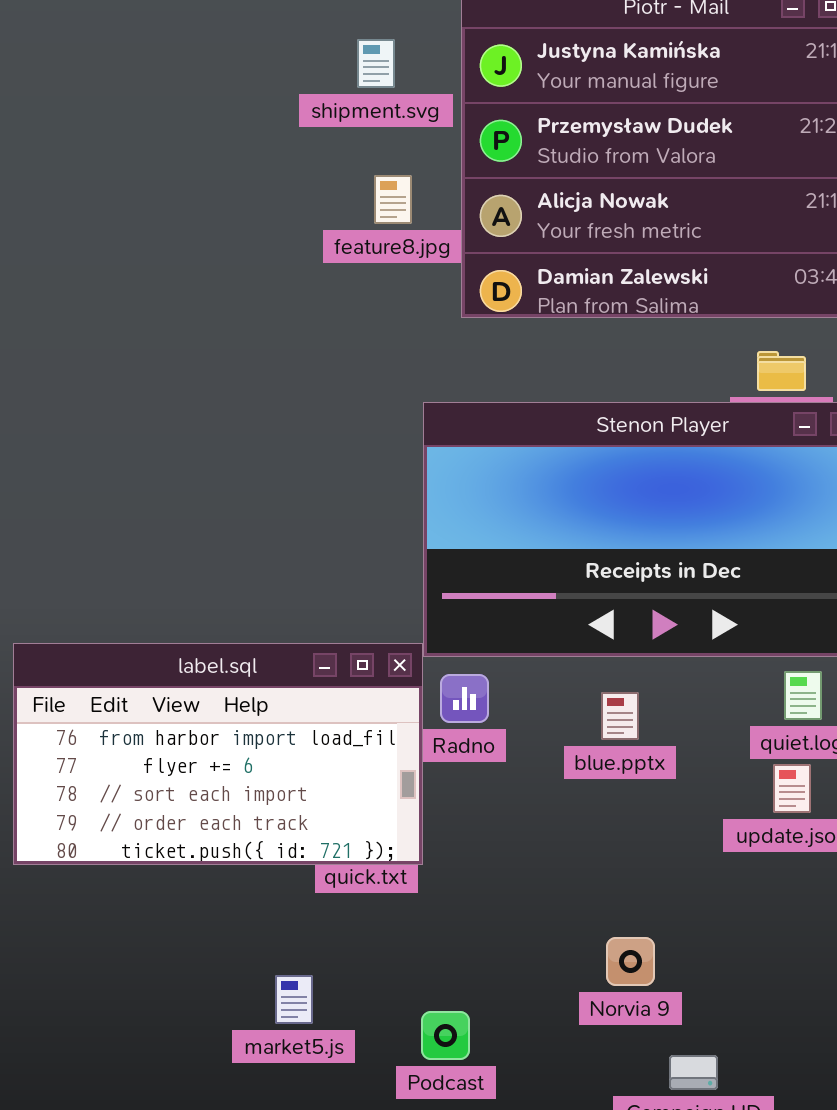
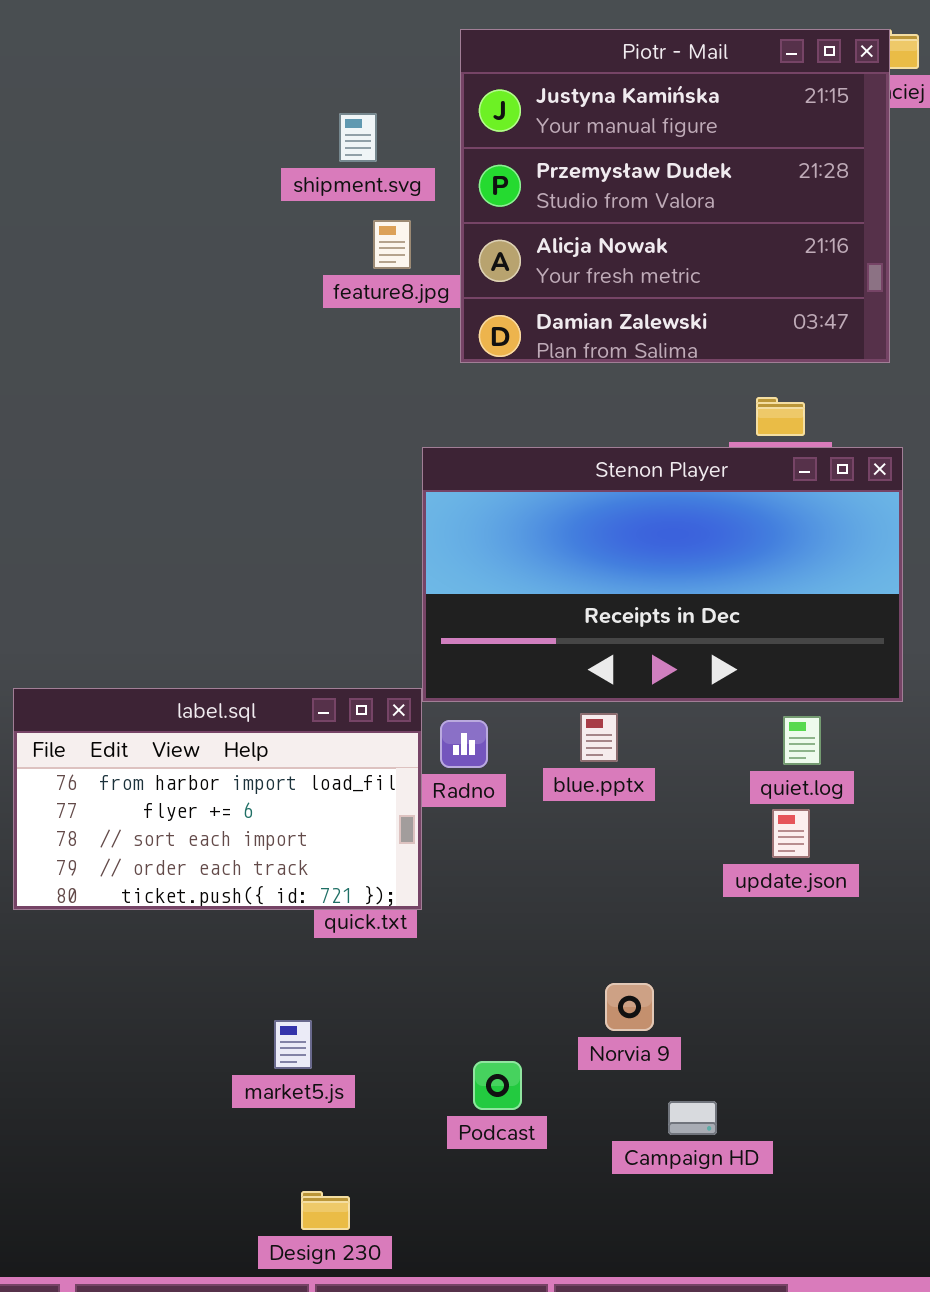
shipment.svg: [357,39,395,88] -> [339,113,377,162], moved
blue.pptx: [601,692,639,740] -> [580,713,618,762], moved
Podcast: [421,1011,470,1060] -> [473,1061,522,1110], moved

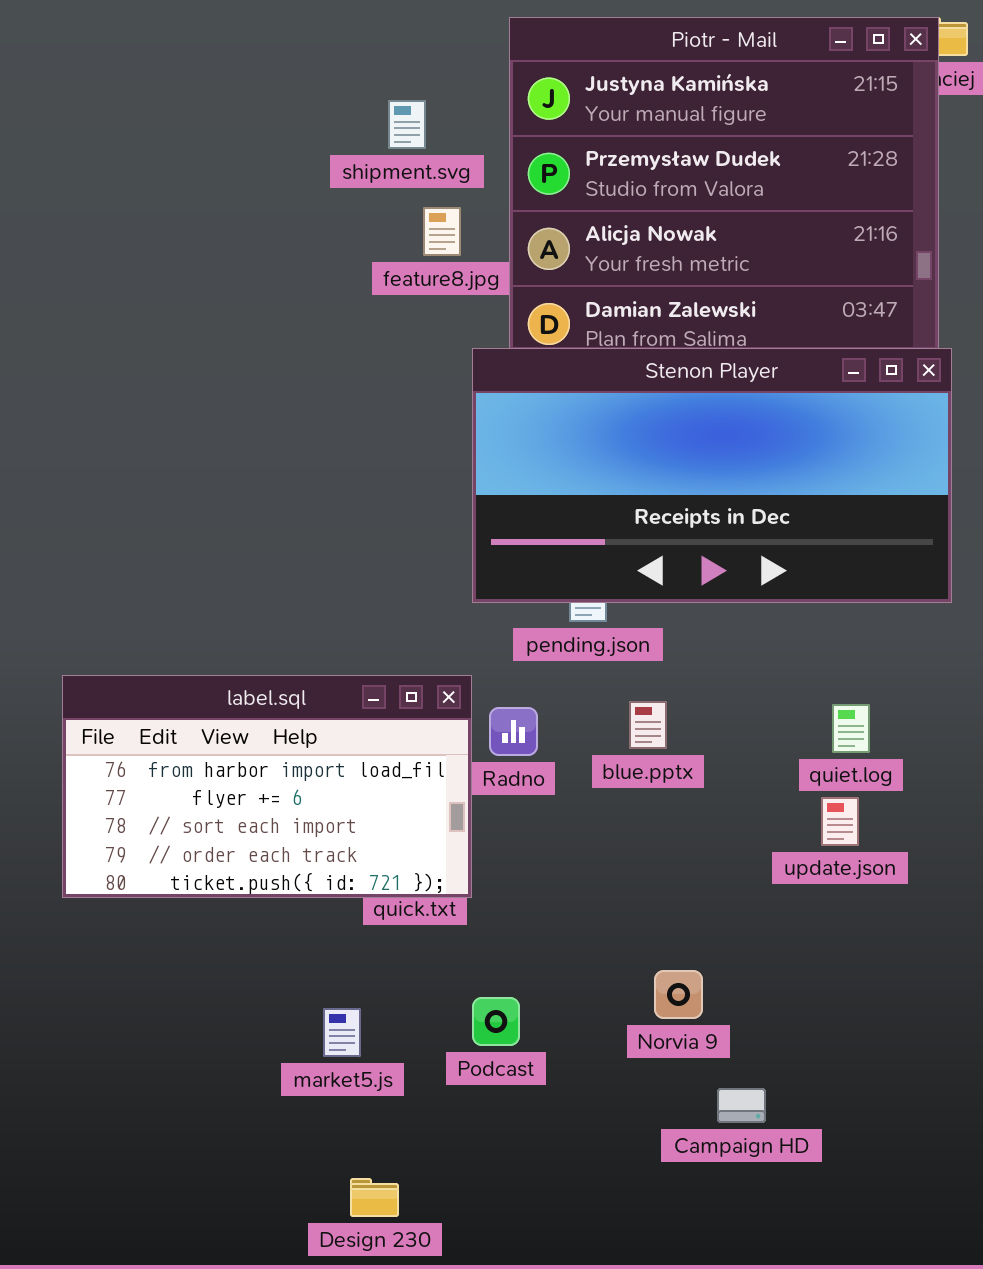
Stenon Player: [422,447,903,702] -> [472,348,952,603], moved
Podcast: [473,1061,522,1110] -> [472,997,520,1046], moved

